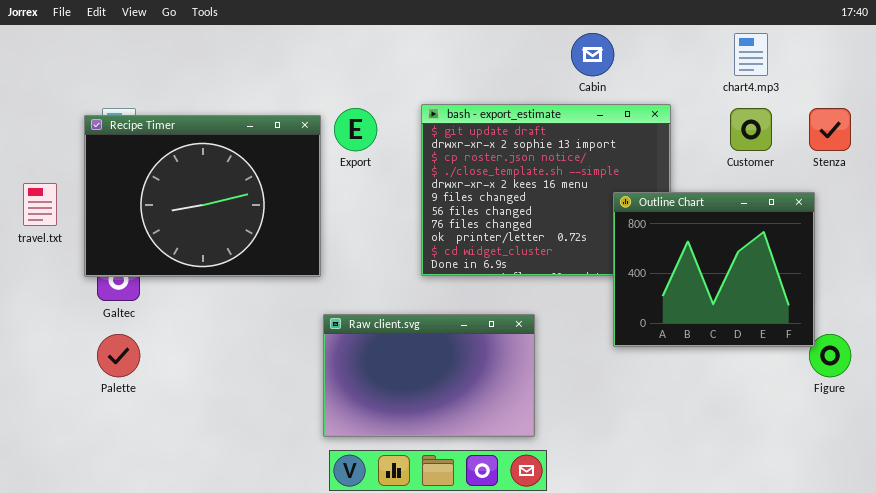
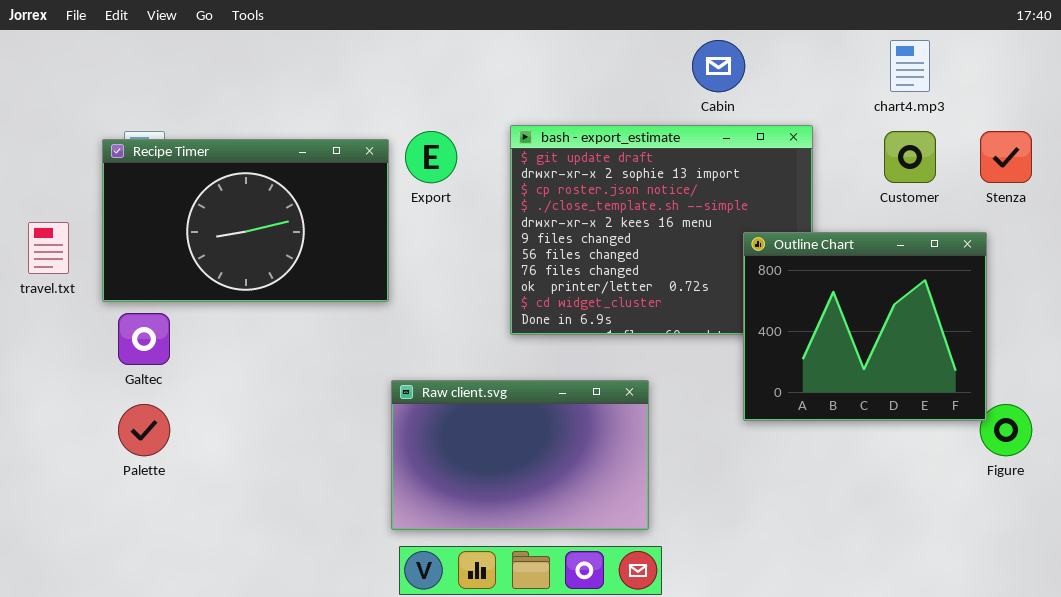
Recipe Timer: [84,115,321,277] -> [102,139,389,302], resized

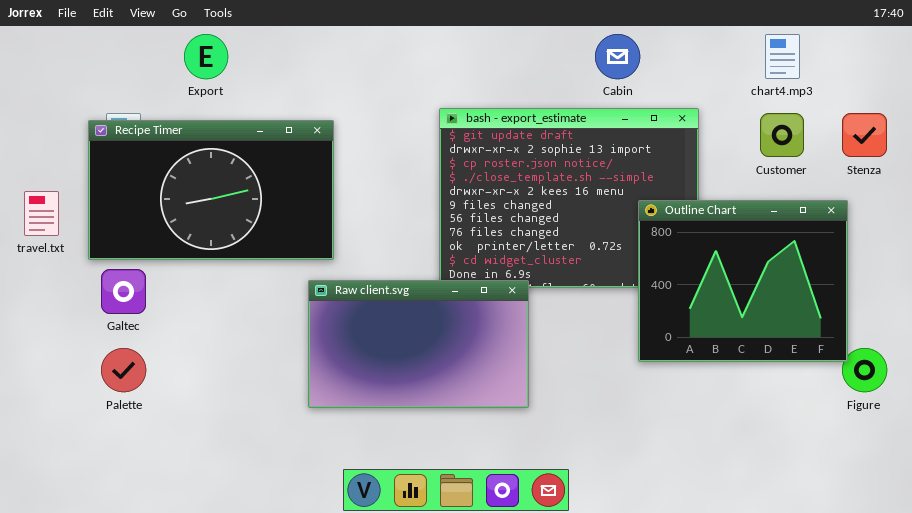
Export: [405,131,457,183] -> [184,34,228,79], moved
Raw client.svg: [391,380,649,530] -> [308,280,529,408], moved

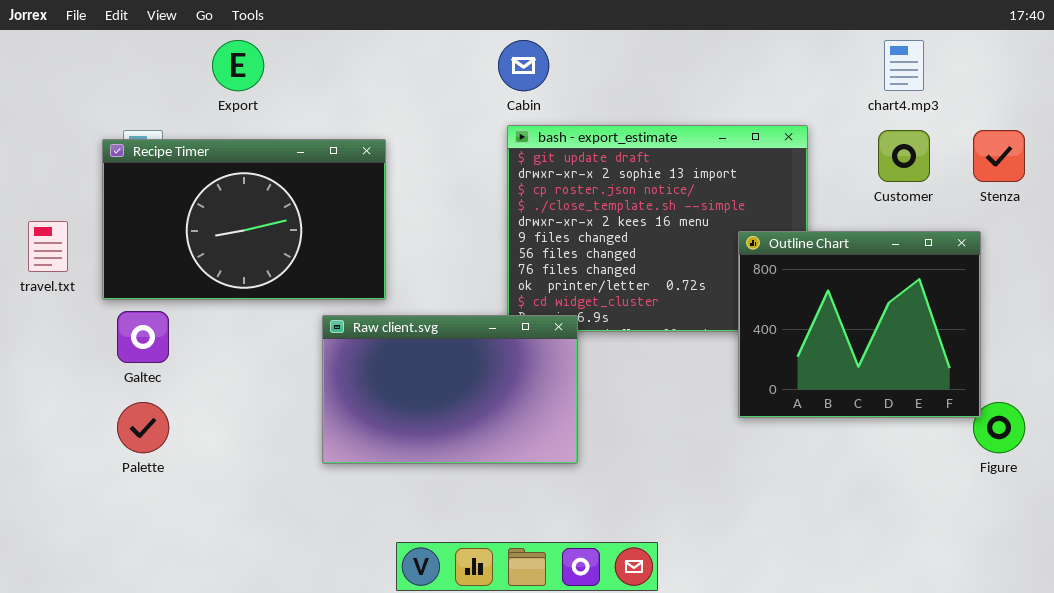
Cabin: [595,34,640,79] -> [498,40,549,91], moved
Raw client.svg: [308,280,529,408] -> [322,315,578,464], moved

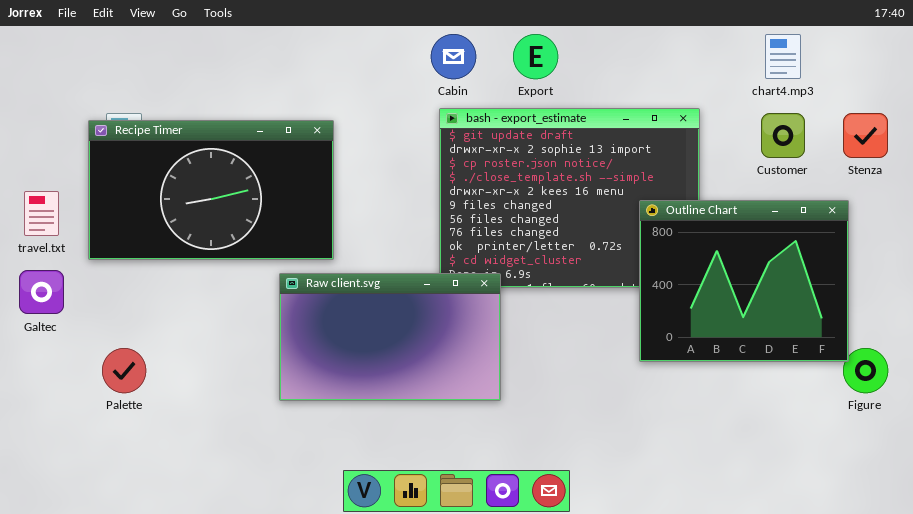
Export: [212,40,264,91] -> [513,34,558,79], moved
Galtec: [117,311,169,363] -> [19,270,64,314], moved

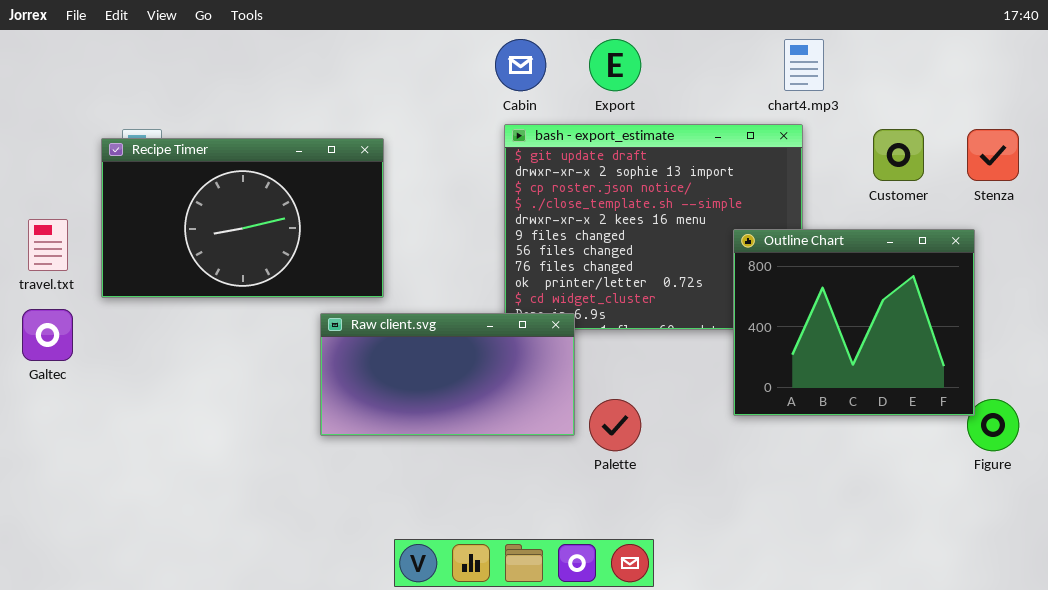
chart4.mp3: [765,34,801,79] -> [784,39,824,91], moved
Raw client.svg: [279,273,501,401] -> [320,313,575,436], resized
Palette: [102,348,146,393] -> [589,399,641,451], moved

